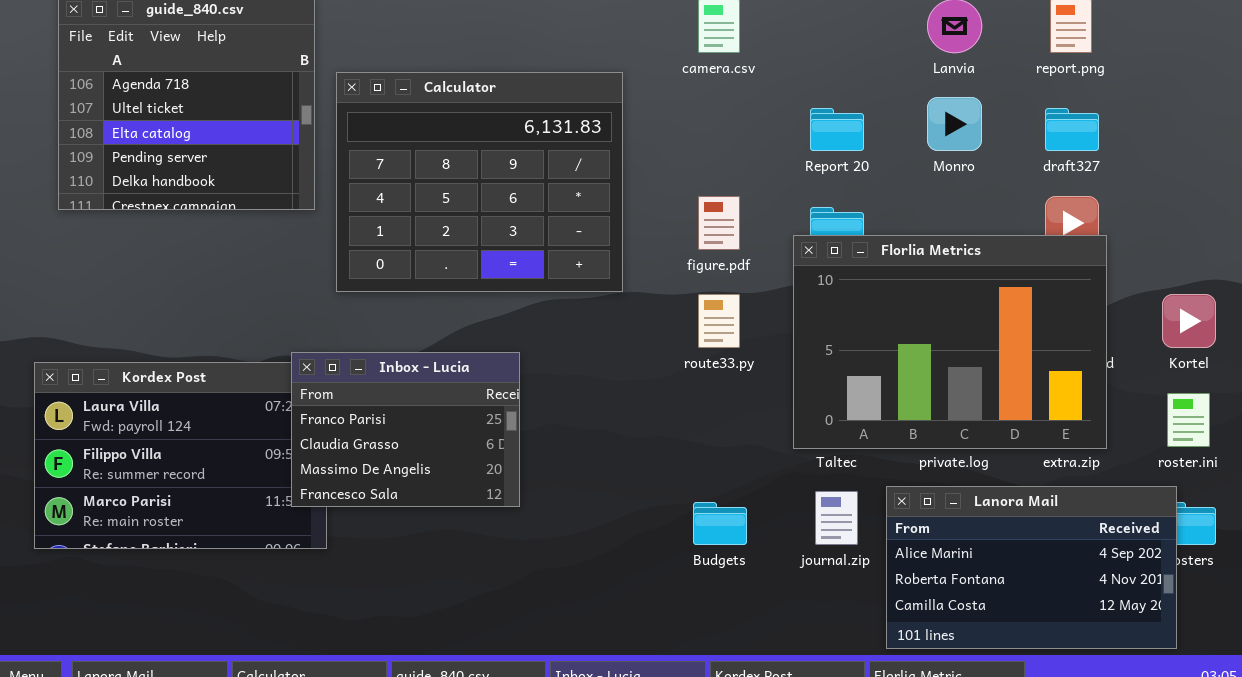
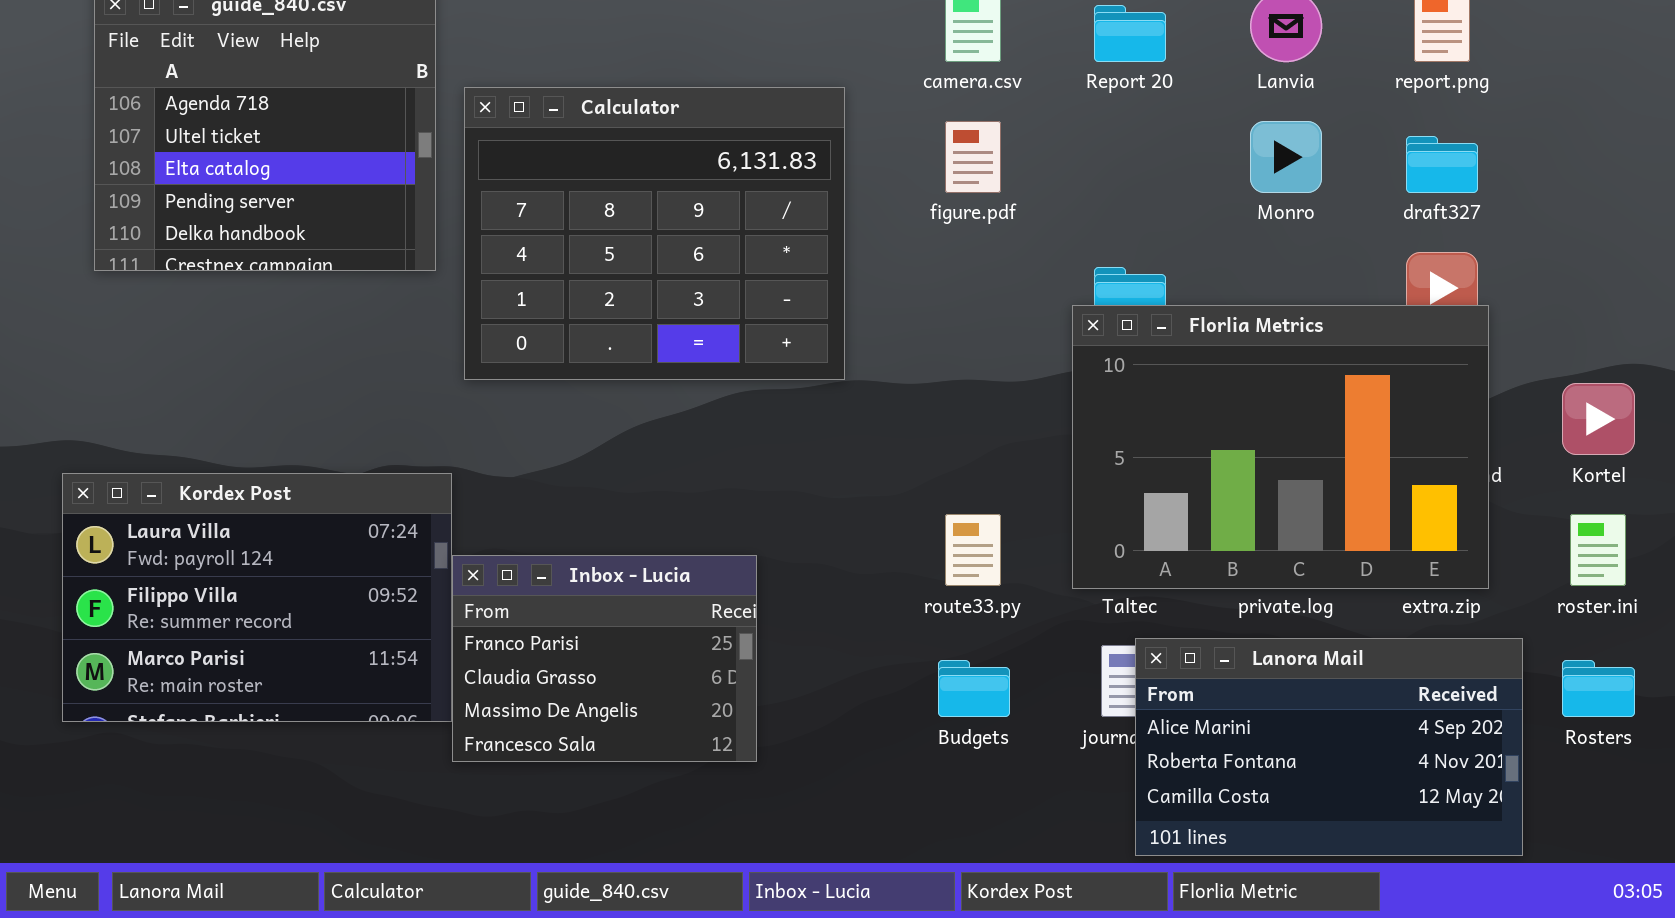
Report 20: [810,108,864,151] -> [1094,5,1166,62], moved
figure.pdf: [698,196,740,250] -> [945,121,1001,193], moved
route33.py: [698,294,740,348] -> [945,514,1001,586], moved
Inbox - Lucia: [291,352,520,507] -> [452,555,757,762], moved
Lanora Mail: [886,486,1177,649] -> [1135,638,1523,856], moved

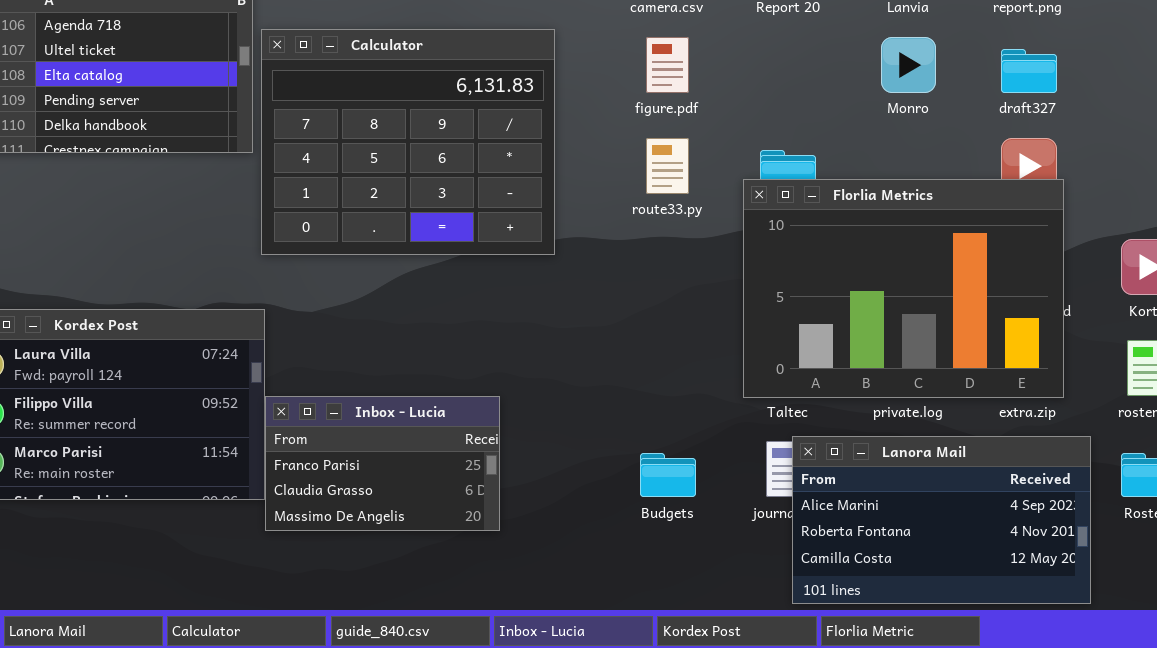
Calculator: [464,87,845,380] -> [261,29,555,255], moved
route33.py: [945,514,1001,586] -> [646,138,689,194], moved
Inbox - Lucia: [452,555,757,762] -> [265,396,500,531], resized

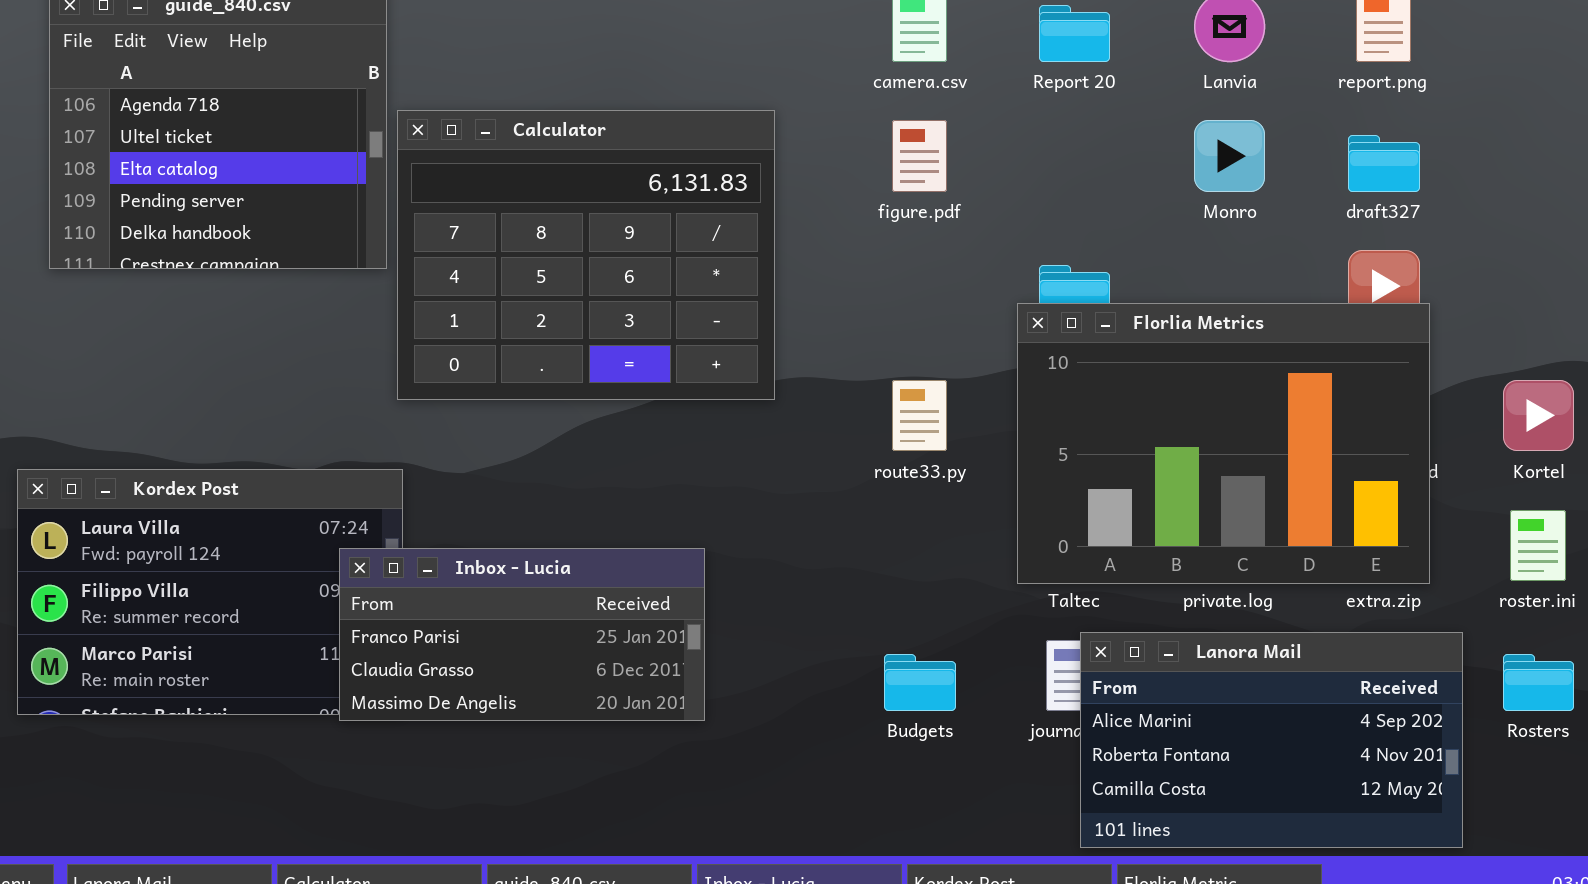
route33.py: [646,138,689,194] -> [892,380,947,451], moved
Inbox - Lucia: [265,396,500,531] -> [339,548,705,721], moved, resized

